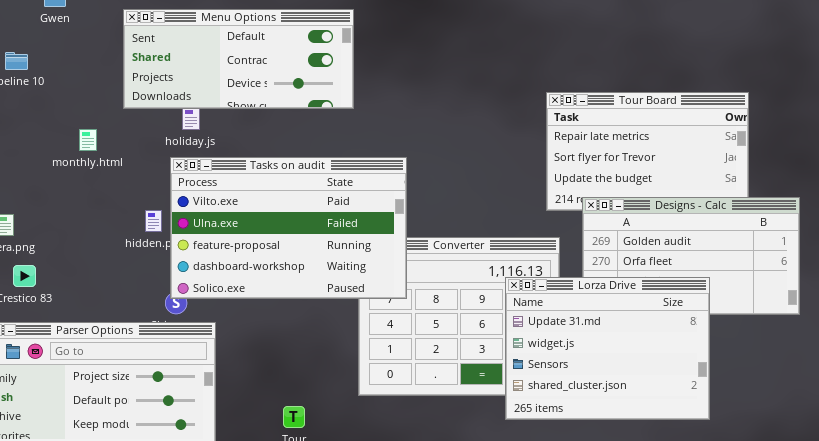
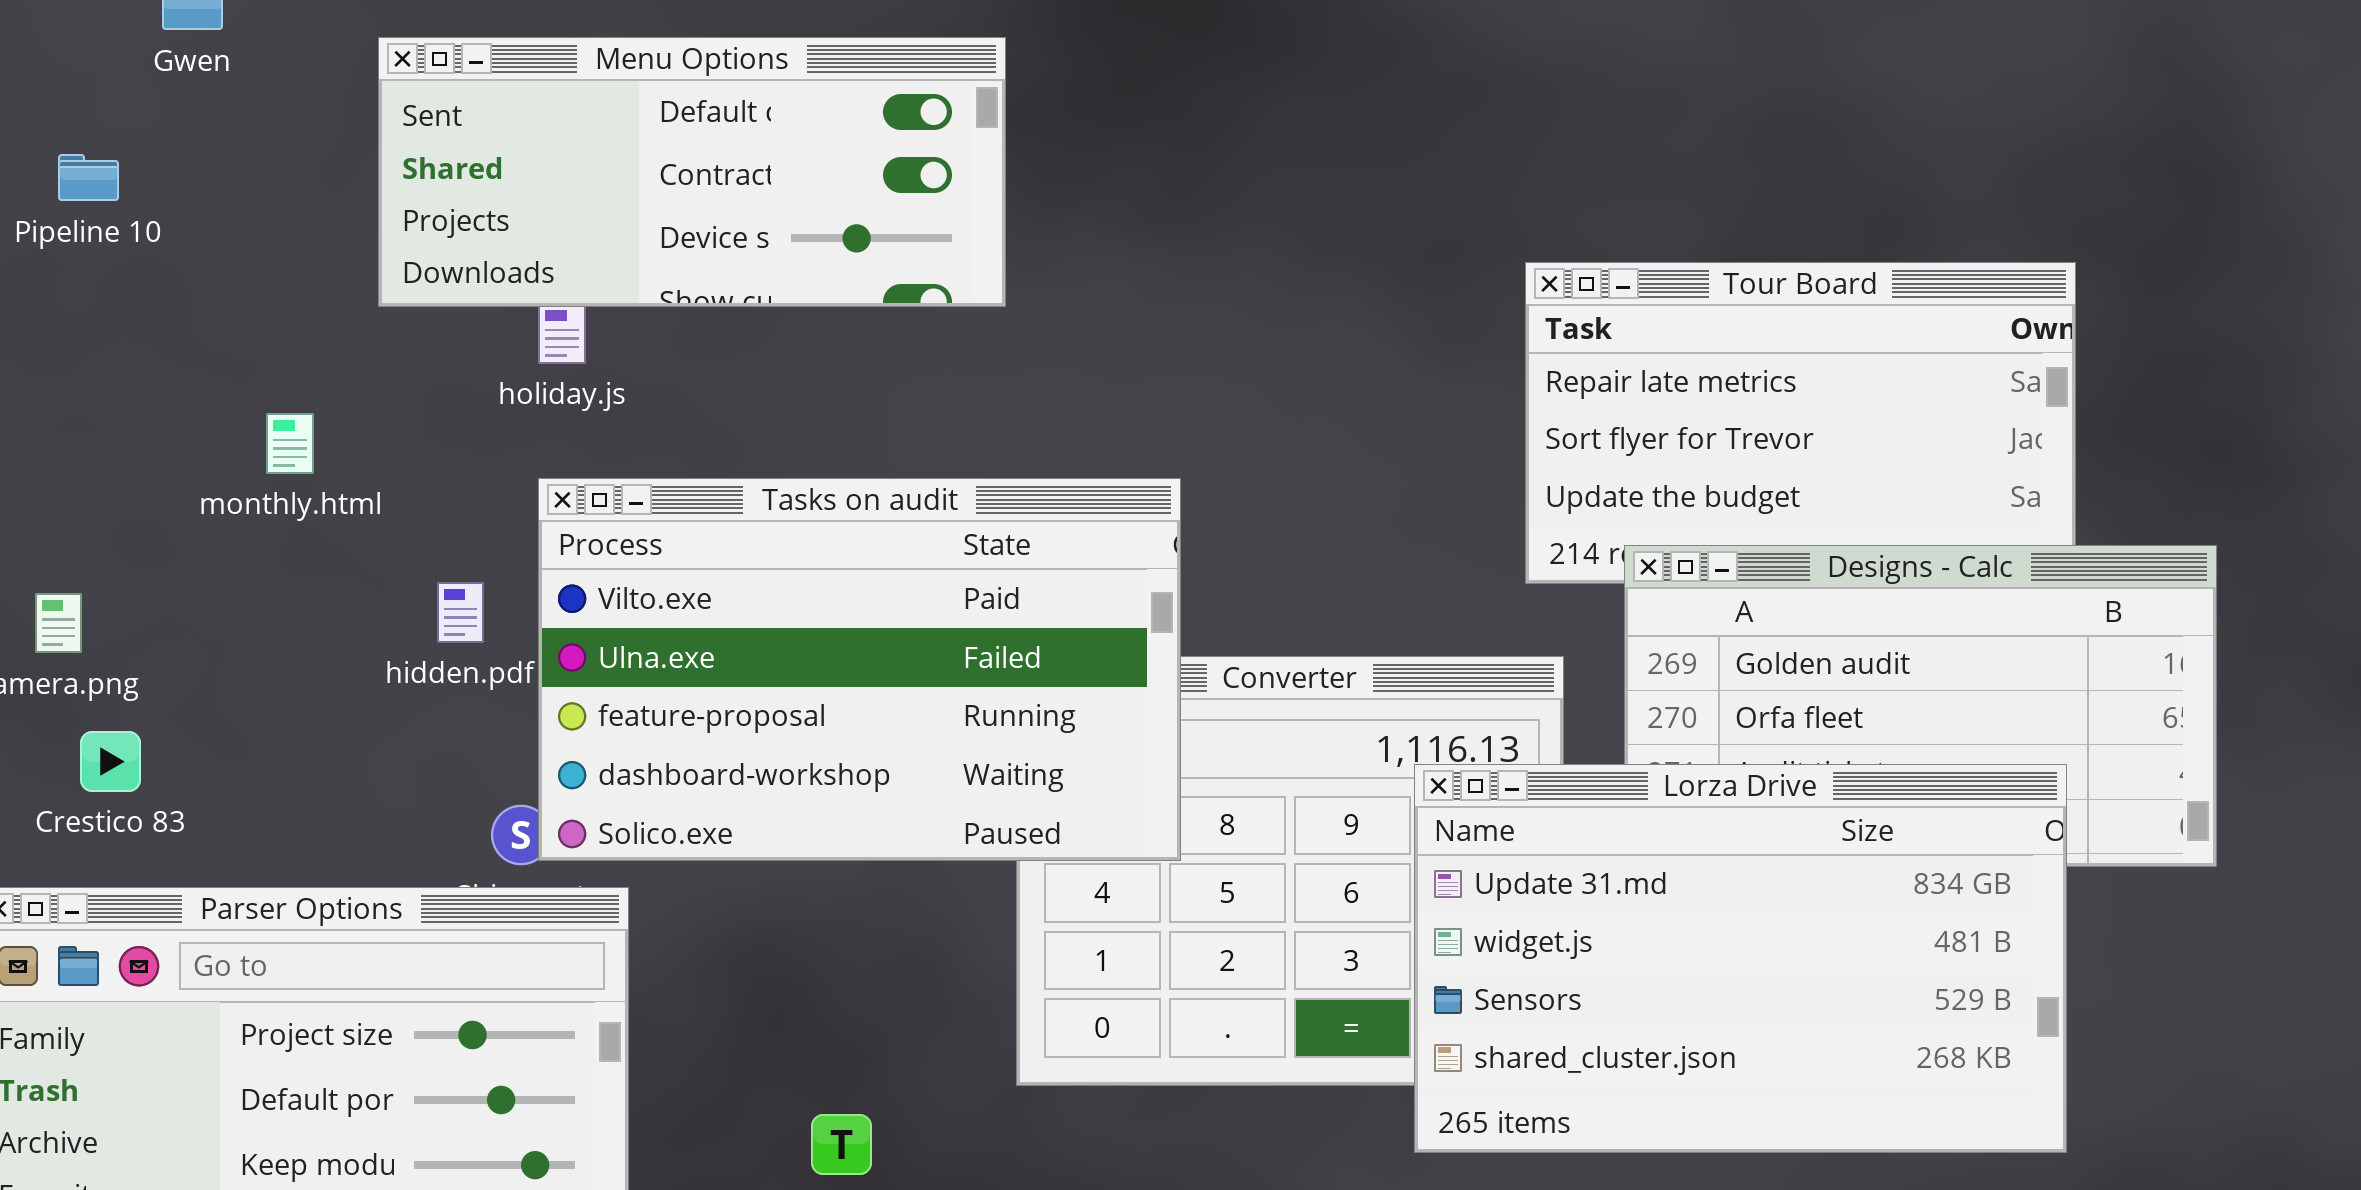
monthly.html: [79,129,97,151] -> [266,413,314,474], moved
Tasks on audit: [170,157,407,299] -> [538,478,1181,861], moved
Lorza Drive: [505,277,710,420] -> [1414,764,2067,1153], resized

